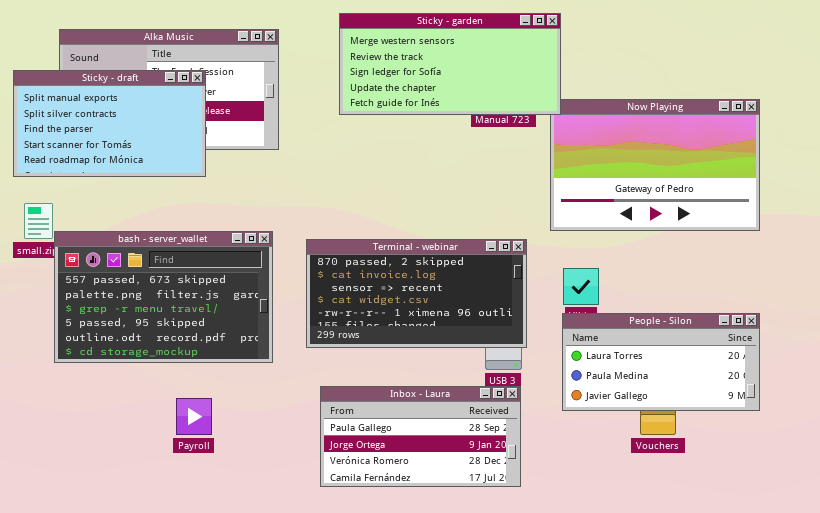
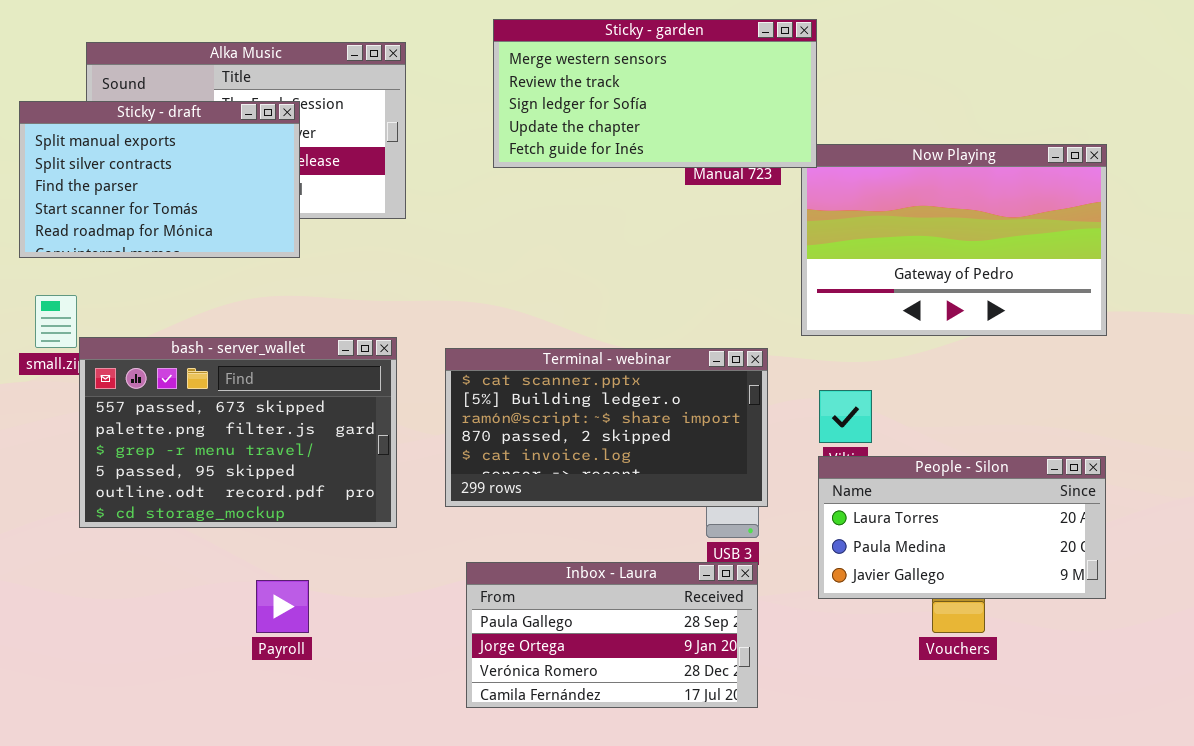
Terminal - webinar: [306,239,527,348] -> [445,348,768,507], scrolled up 3 rows

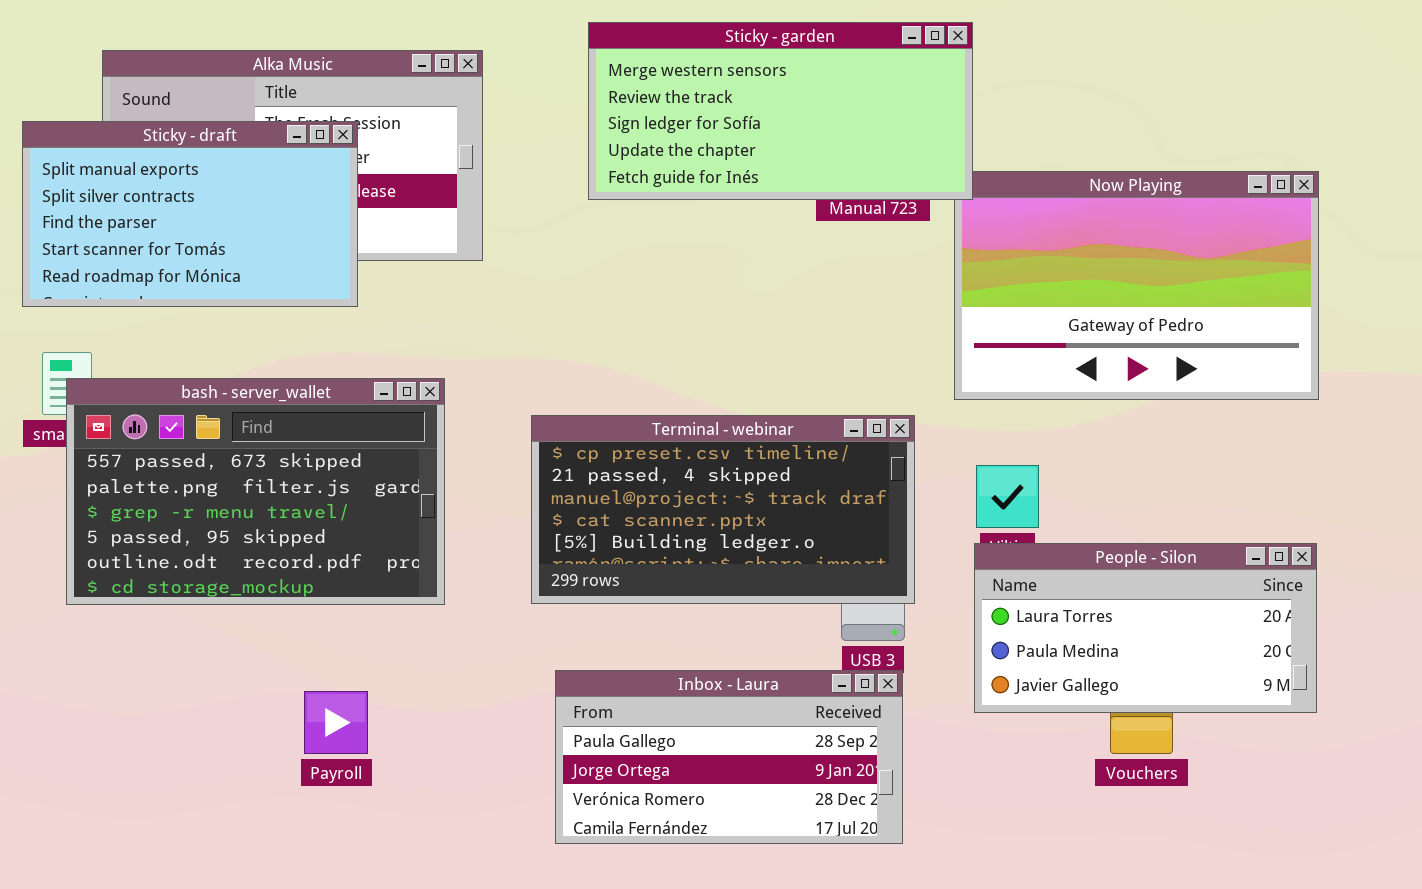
bash - server_wallet: [79,337,397,528] -> [66,378,445,605], moved
Terminal - webinar: [445,348,768,507] -> [531,415,915,604], scrolled up 3 rows

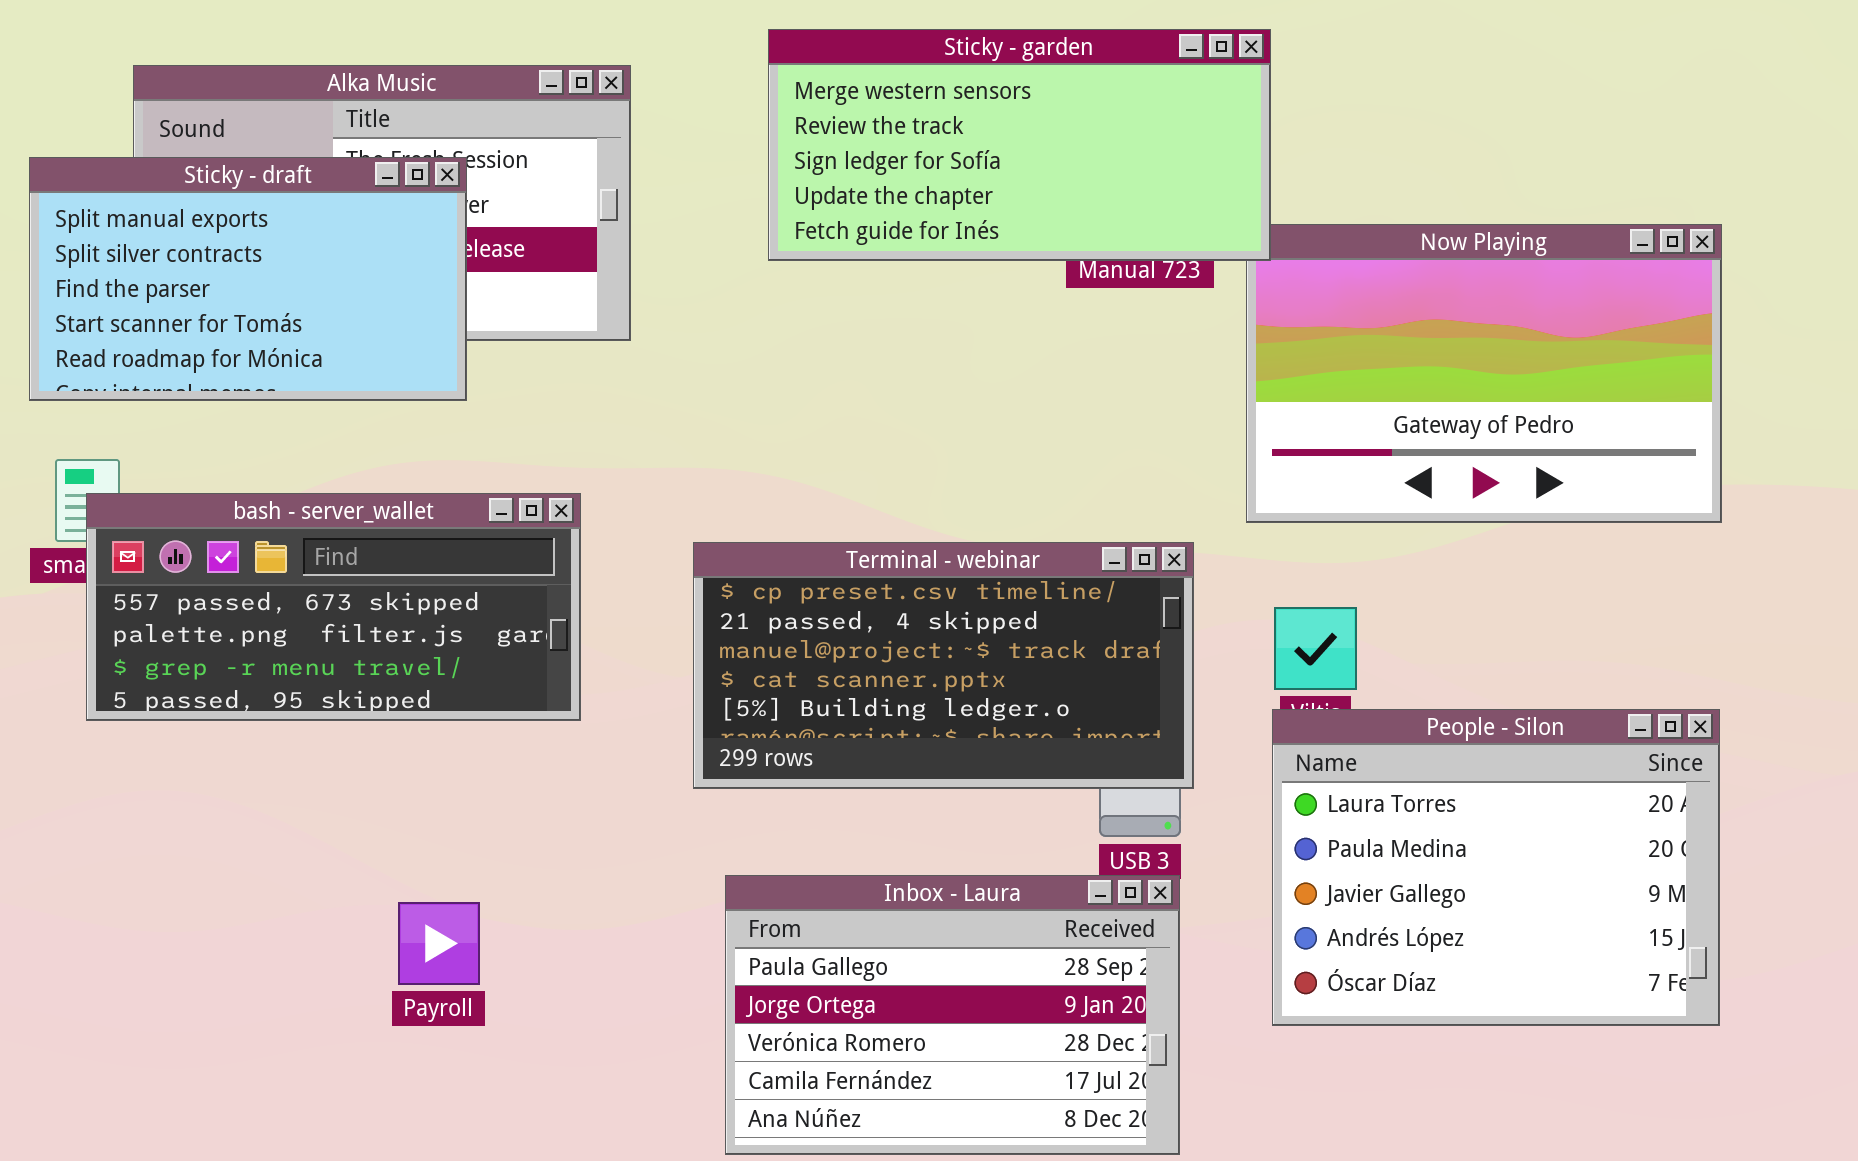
bash - server_wallet: [66,378,445,605] -> [86,493,581,721], resized
People - Silon: [974,543,1317,713] -> [1272,709,1720,1026], resized
Inbox - Laura: [555,670,903,844] -> [725,875,1180,1155], resized

